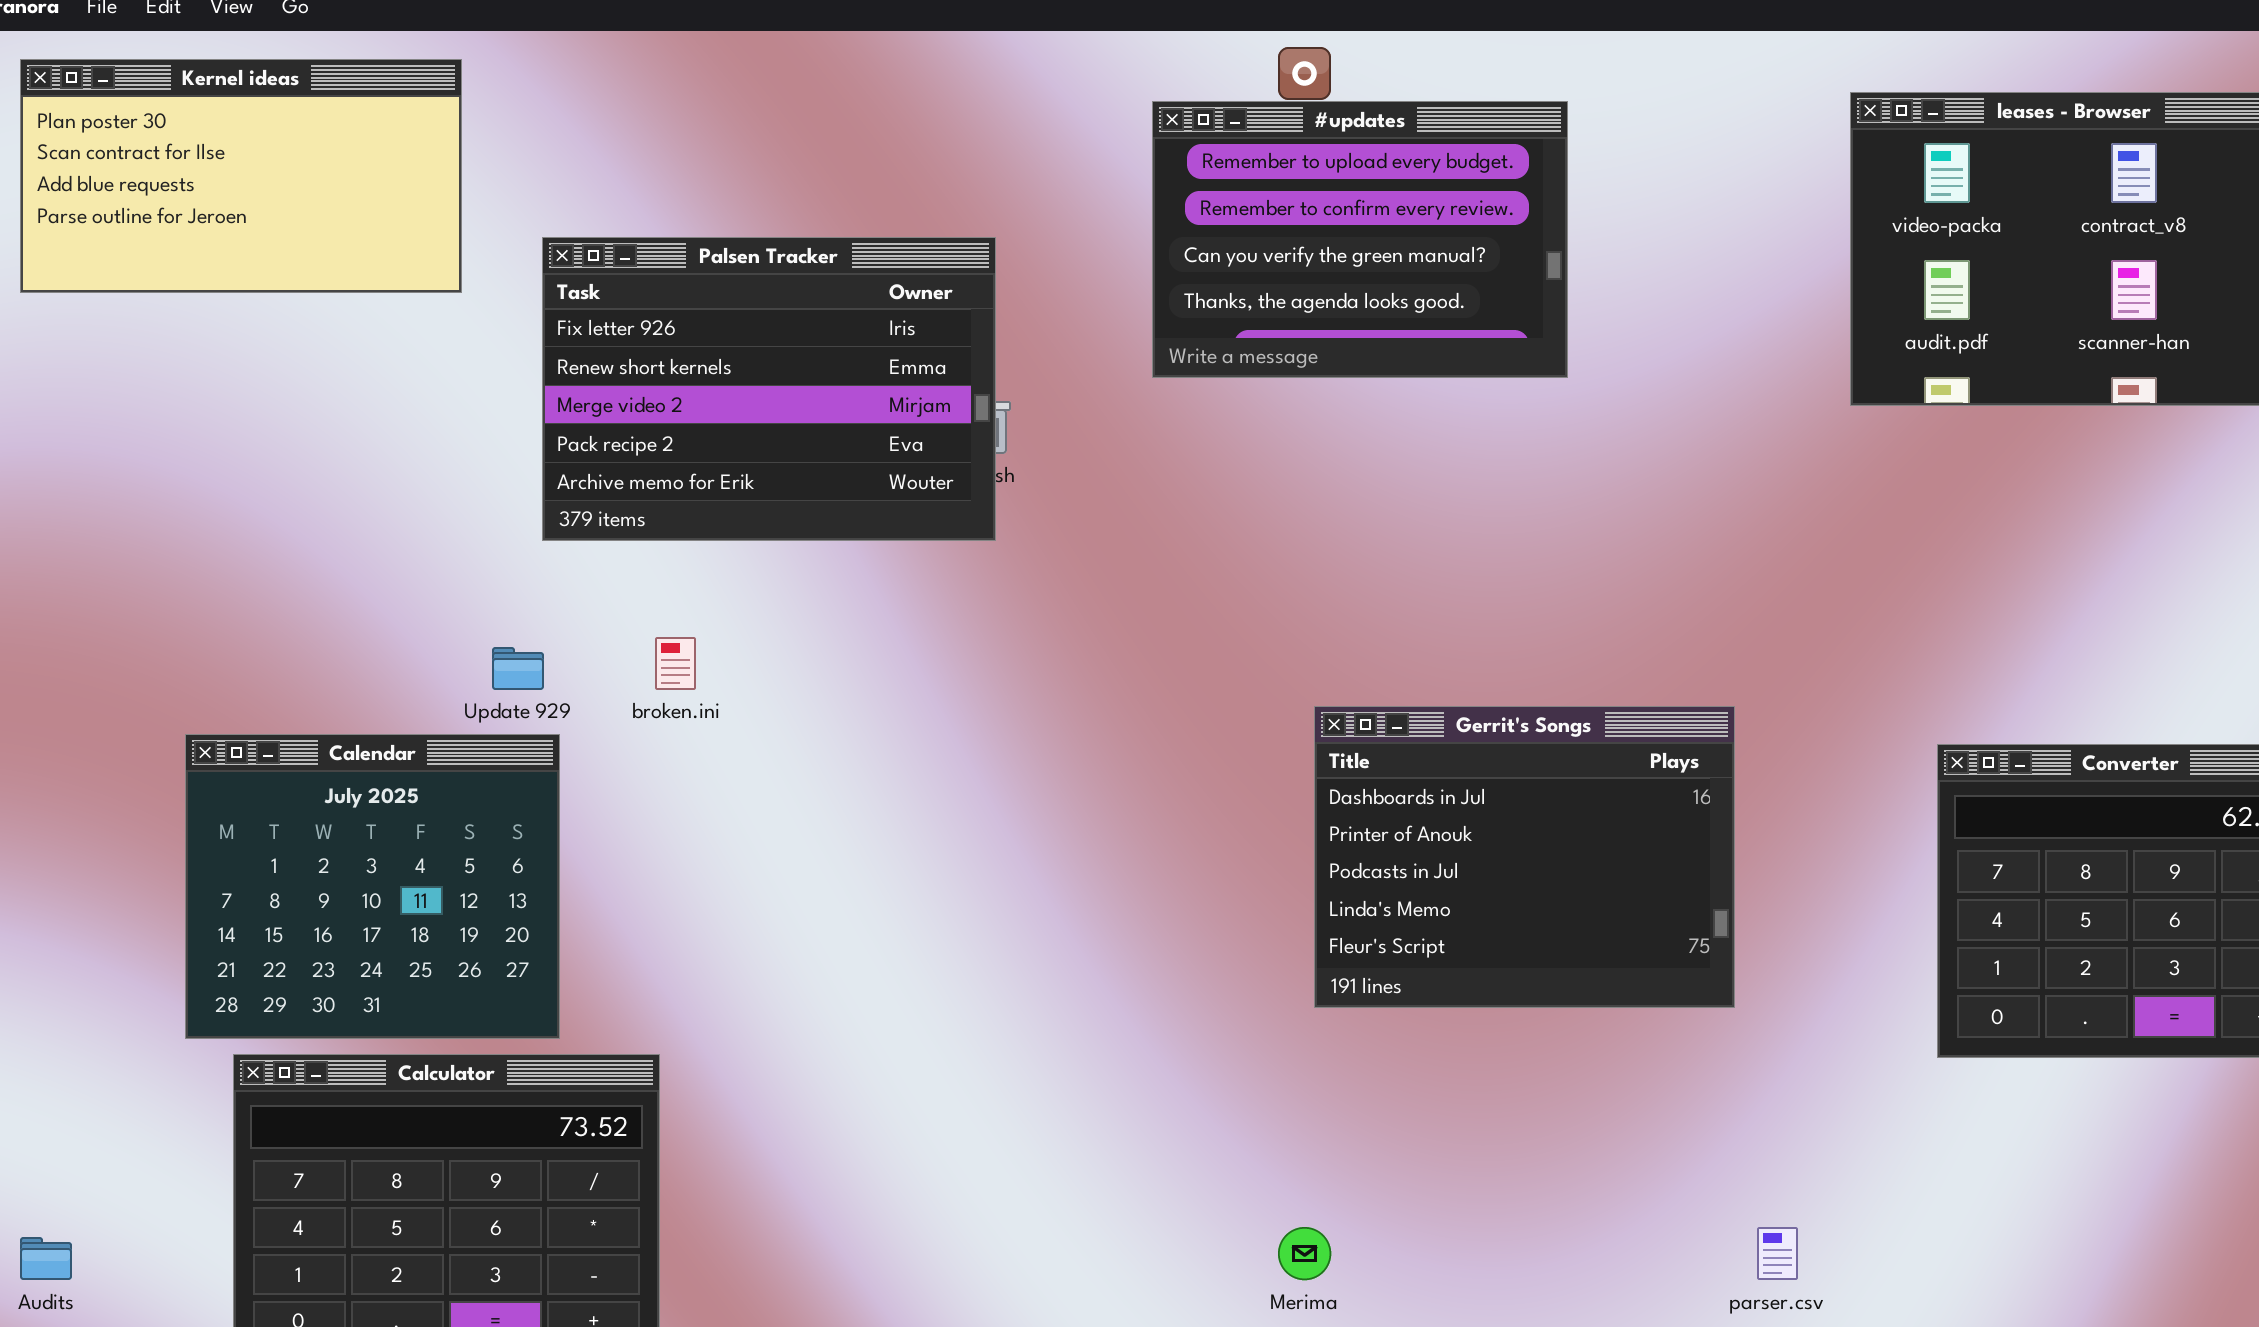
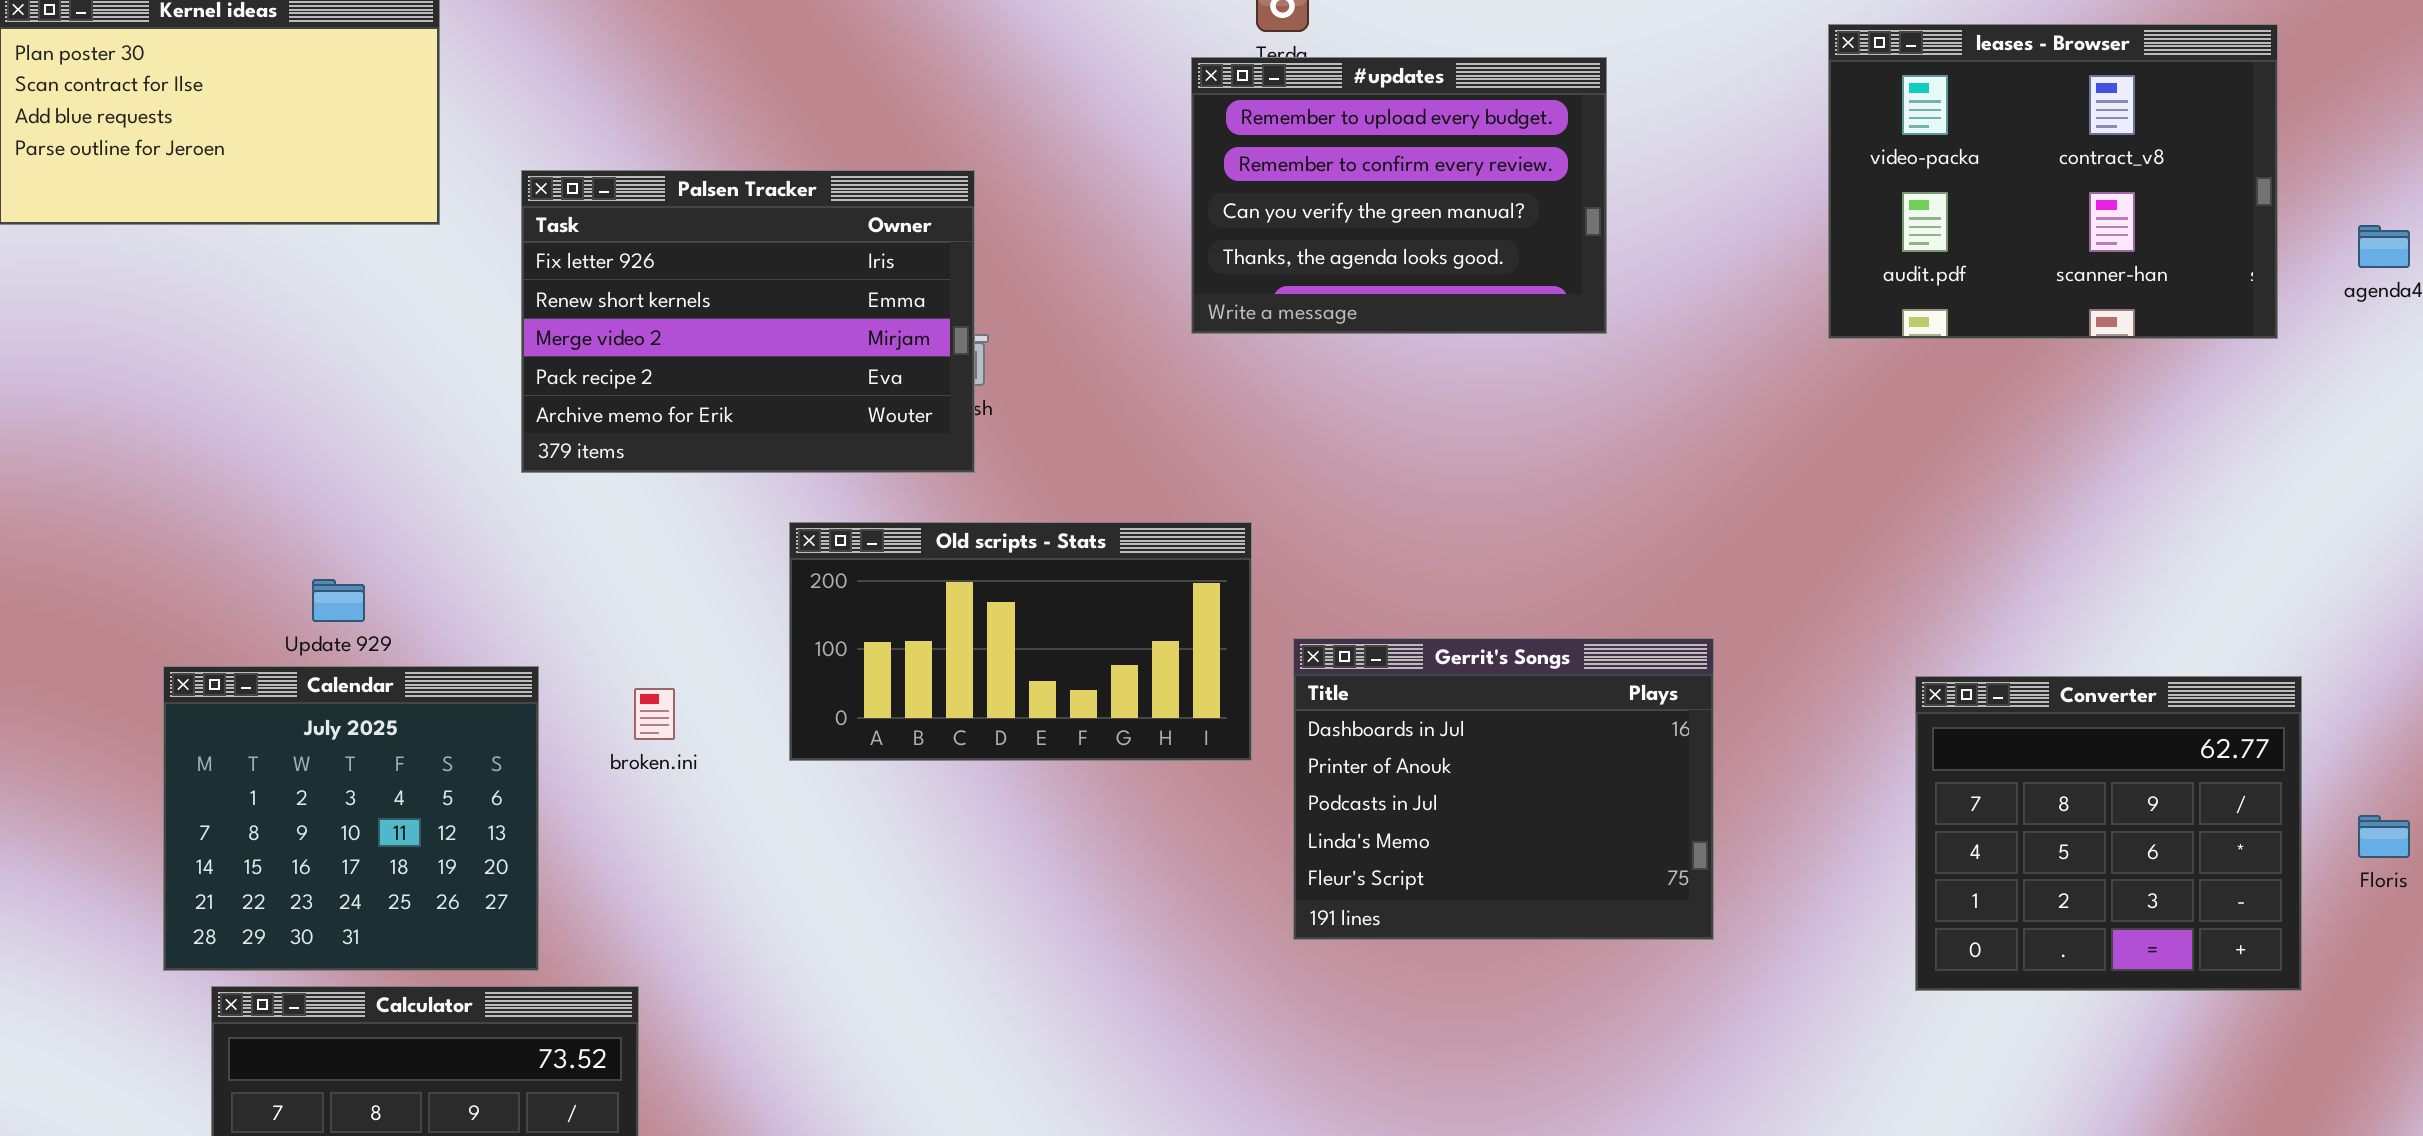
#updates: [1152,101,1568,378] -> [1191,57,1607,334], moved
Old scripts - Stats: none -> [789,522,1252,761], opened
broken.ini: [655,637,696,690] -> [634,688,675,740], moved
Update 929: [492,647,544,690] -> [312,579,365,622], moved

